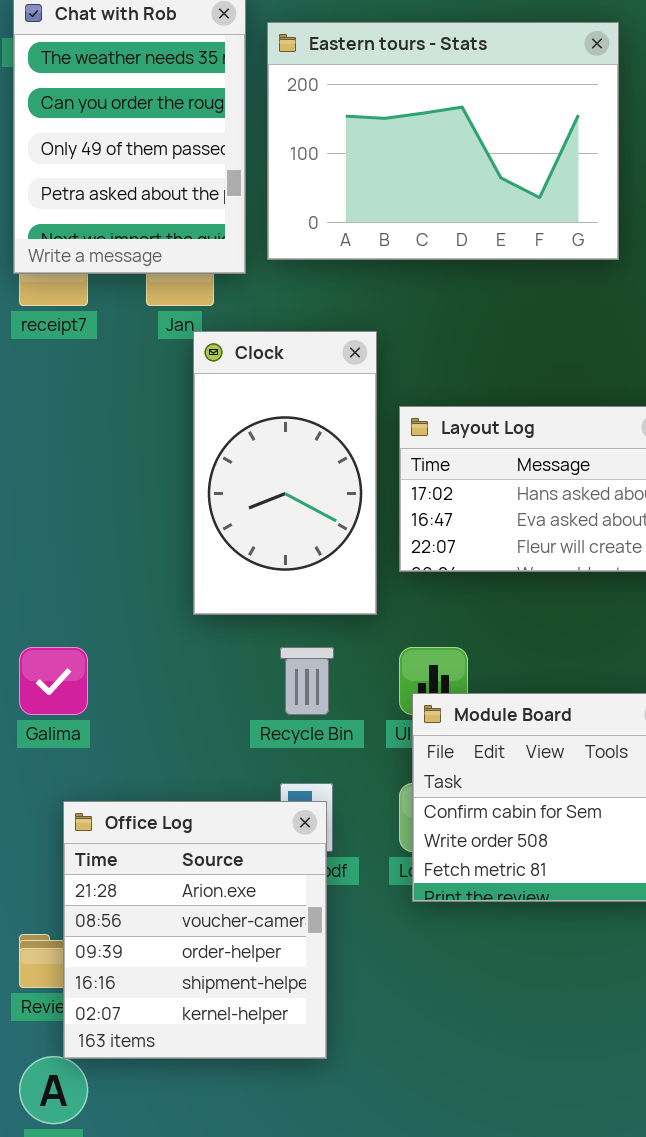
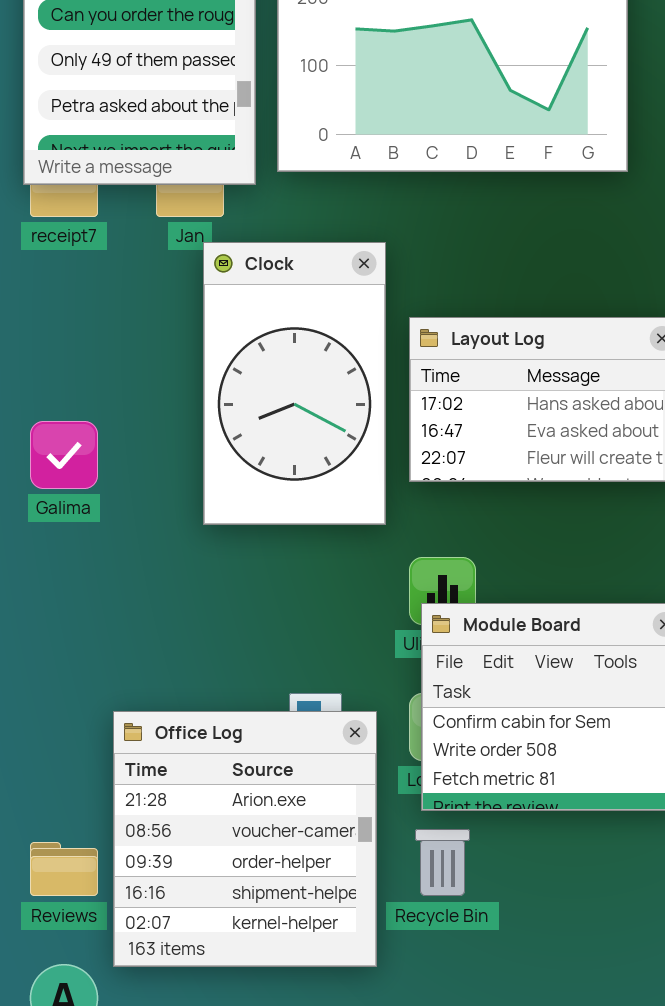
Galima: [19,647,88,715] -> [30,421,98,489], moved
Recycle Bin: [280,647,334,715] -> [415,829,470,896], moved
Office Log: [63,801,327,1059] -> [113,711,377,967], moved

